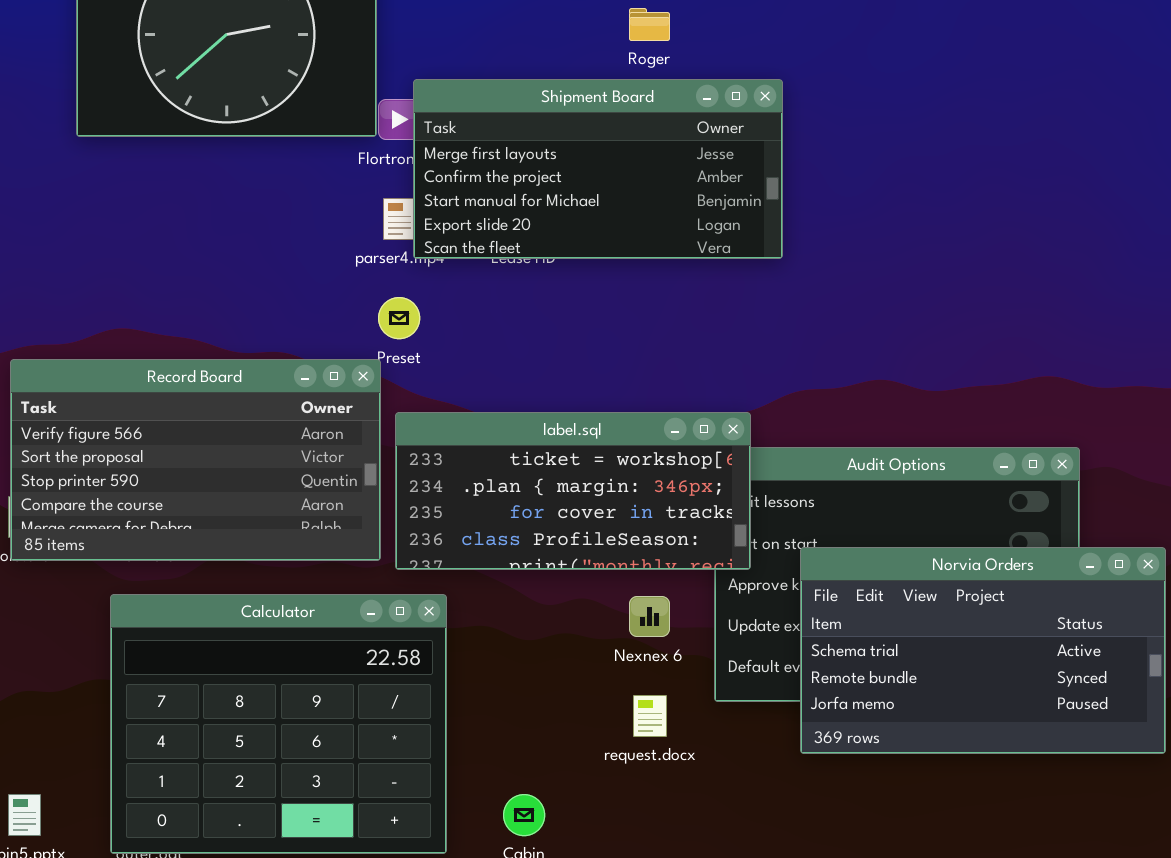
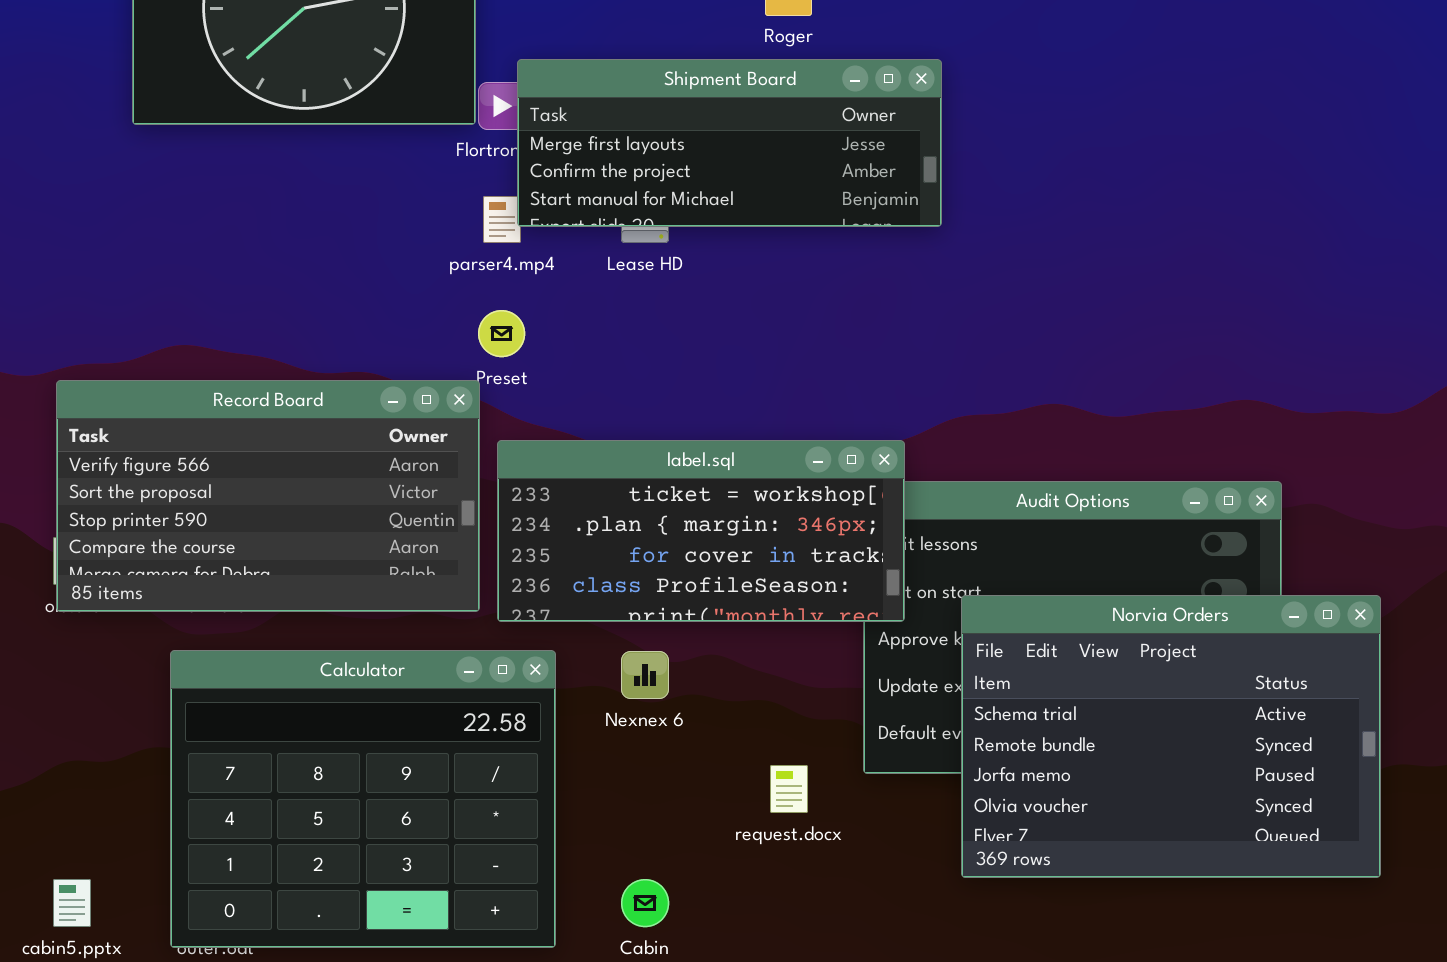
Shipment Board: [413,79,783,259] -> [517,59,942,227], resized
Norvia Orders: [800,547,1166,754] -> [961,595,1381,878], resized
Nexnex 6: [629,596,670,637] -> [621,651,669,699], moved

